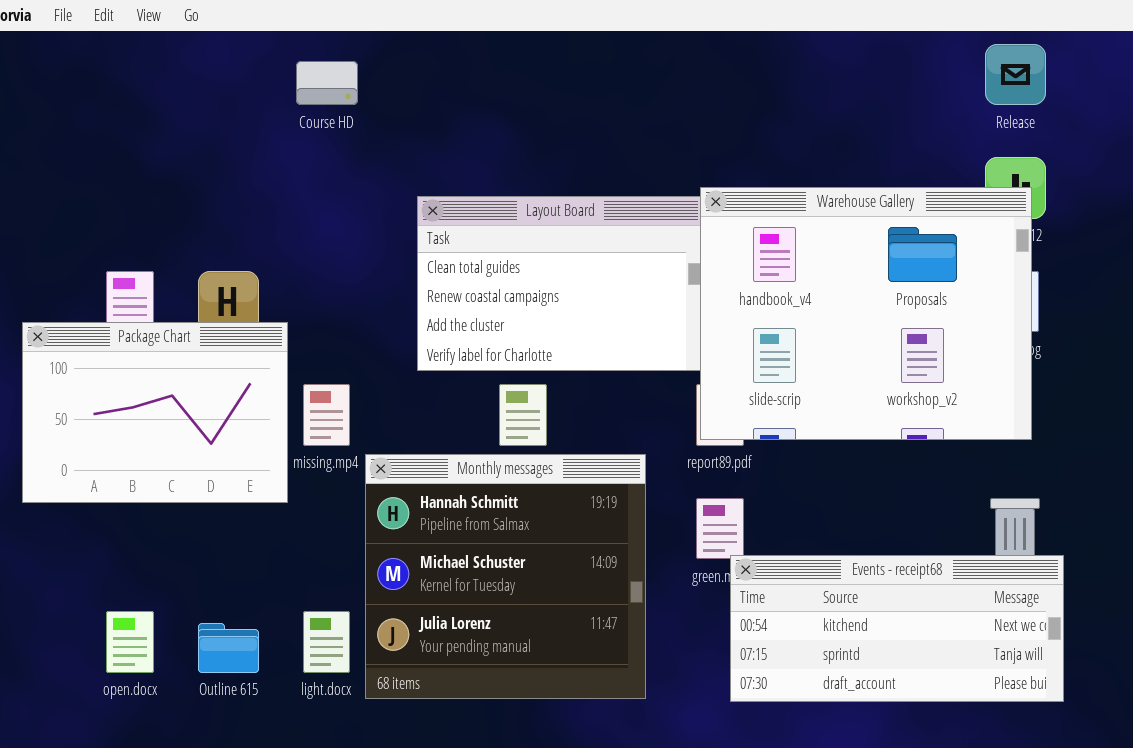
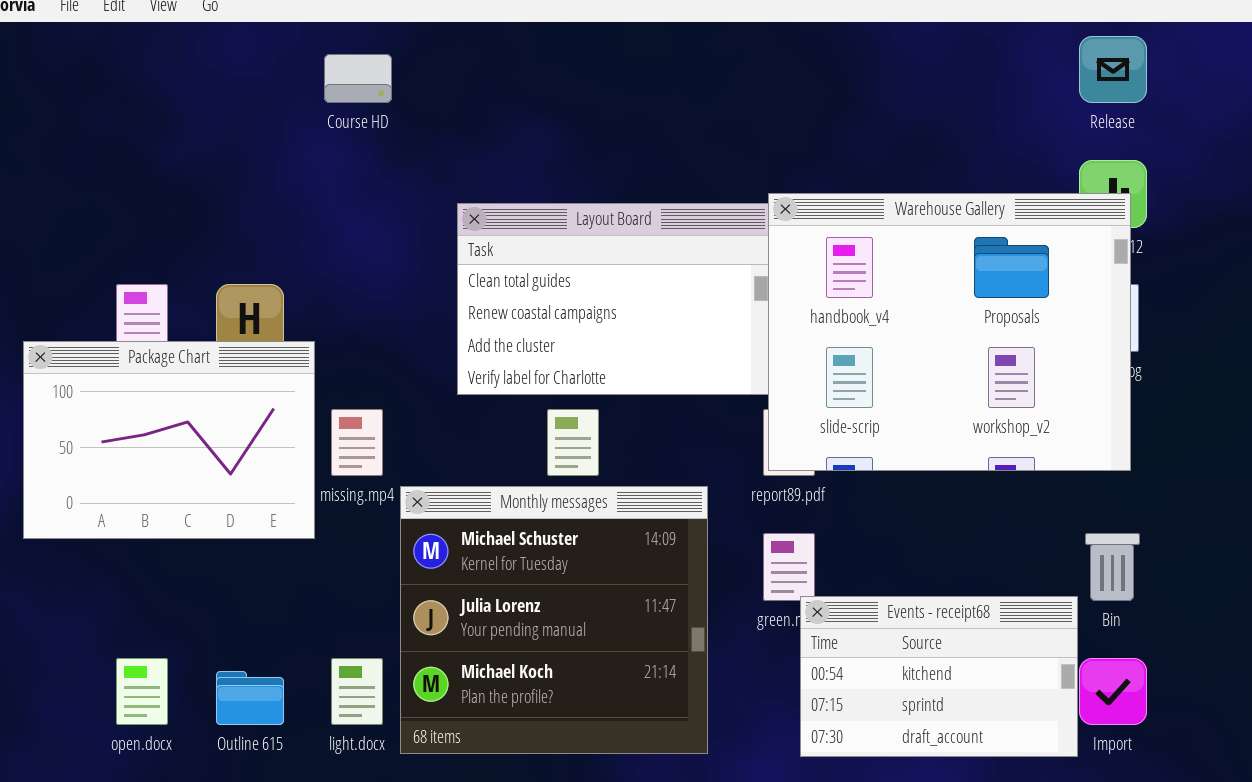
Monthly messages: [365,454,646,699] -> [400,486,708,754], scrolled down 1 row
Events - receipt68: [730,555,1064,702] -> [800,596,1078,757], resized

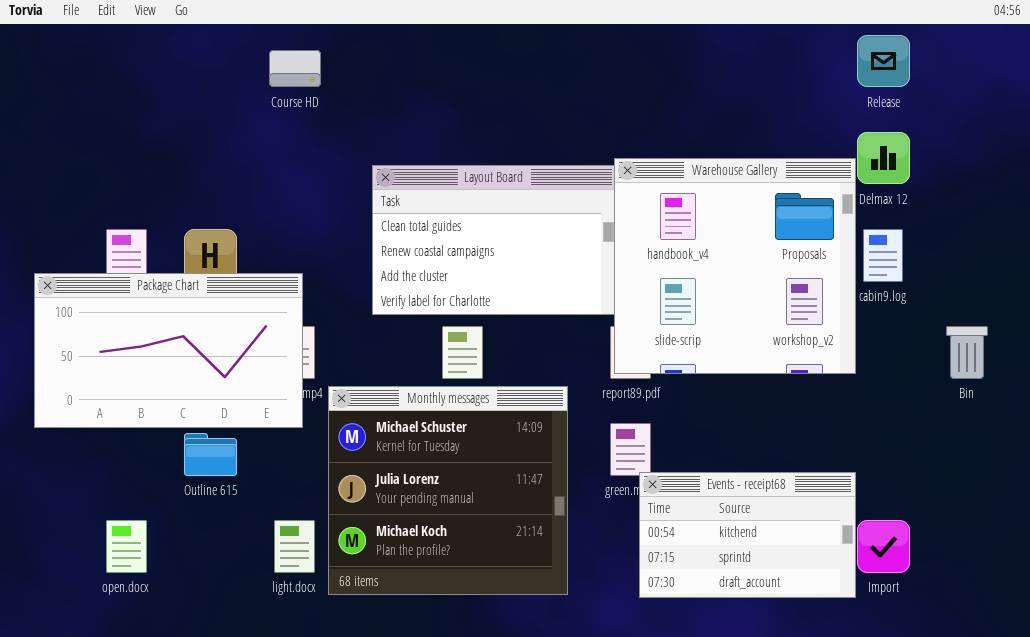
Warehouse Gallery: [768,193,1131,471] -> [614,158,856,374], resized
Package Chart: [23,341,315,539] -> [34,273,303,428], resized
Bin: [1085,533,1140,601] -> [946,326,988,379], moved
Outline 615: [216,671,284,725] -> [184,433,237,476], moved

